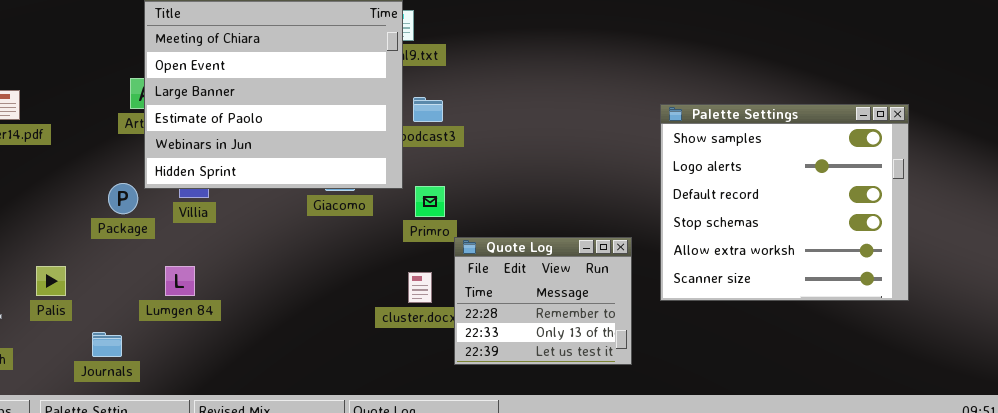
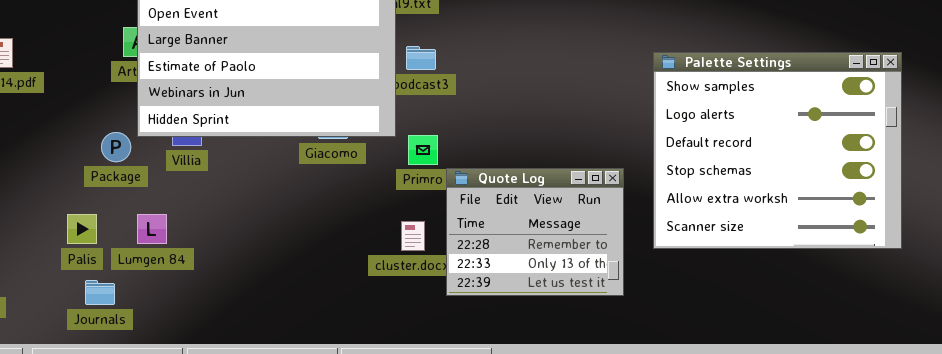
Quote Log: [454,237,632,365] -> [446,168,624,296], moved
Palis: [36,266,66,296] -> [67,214,97,244], moved
Lumgen 84: [165,266,195,296] -> [137,214,167,244], moved

